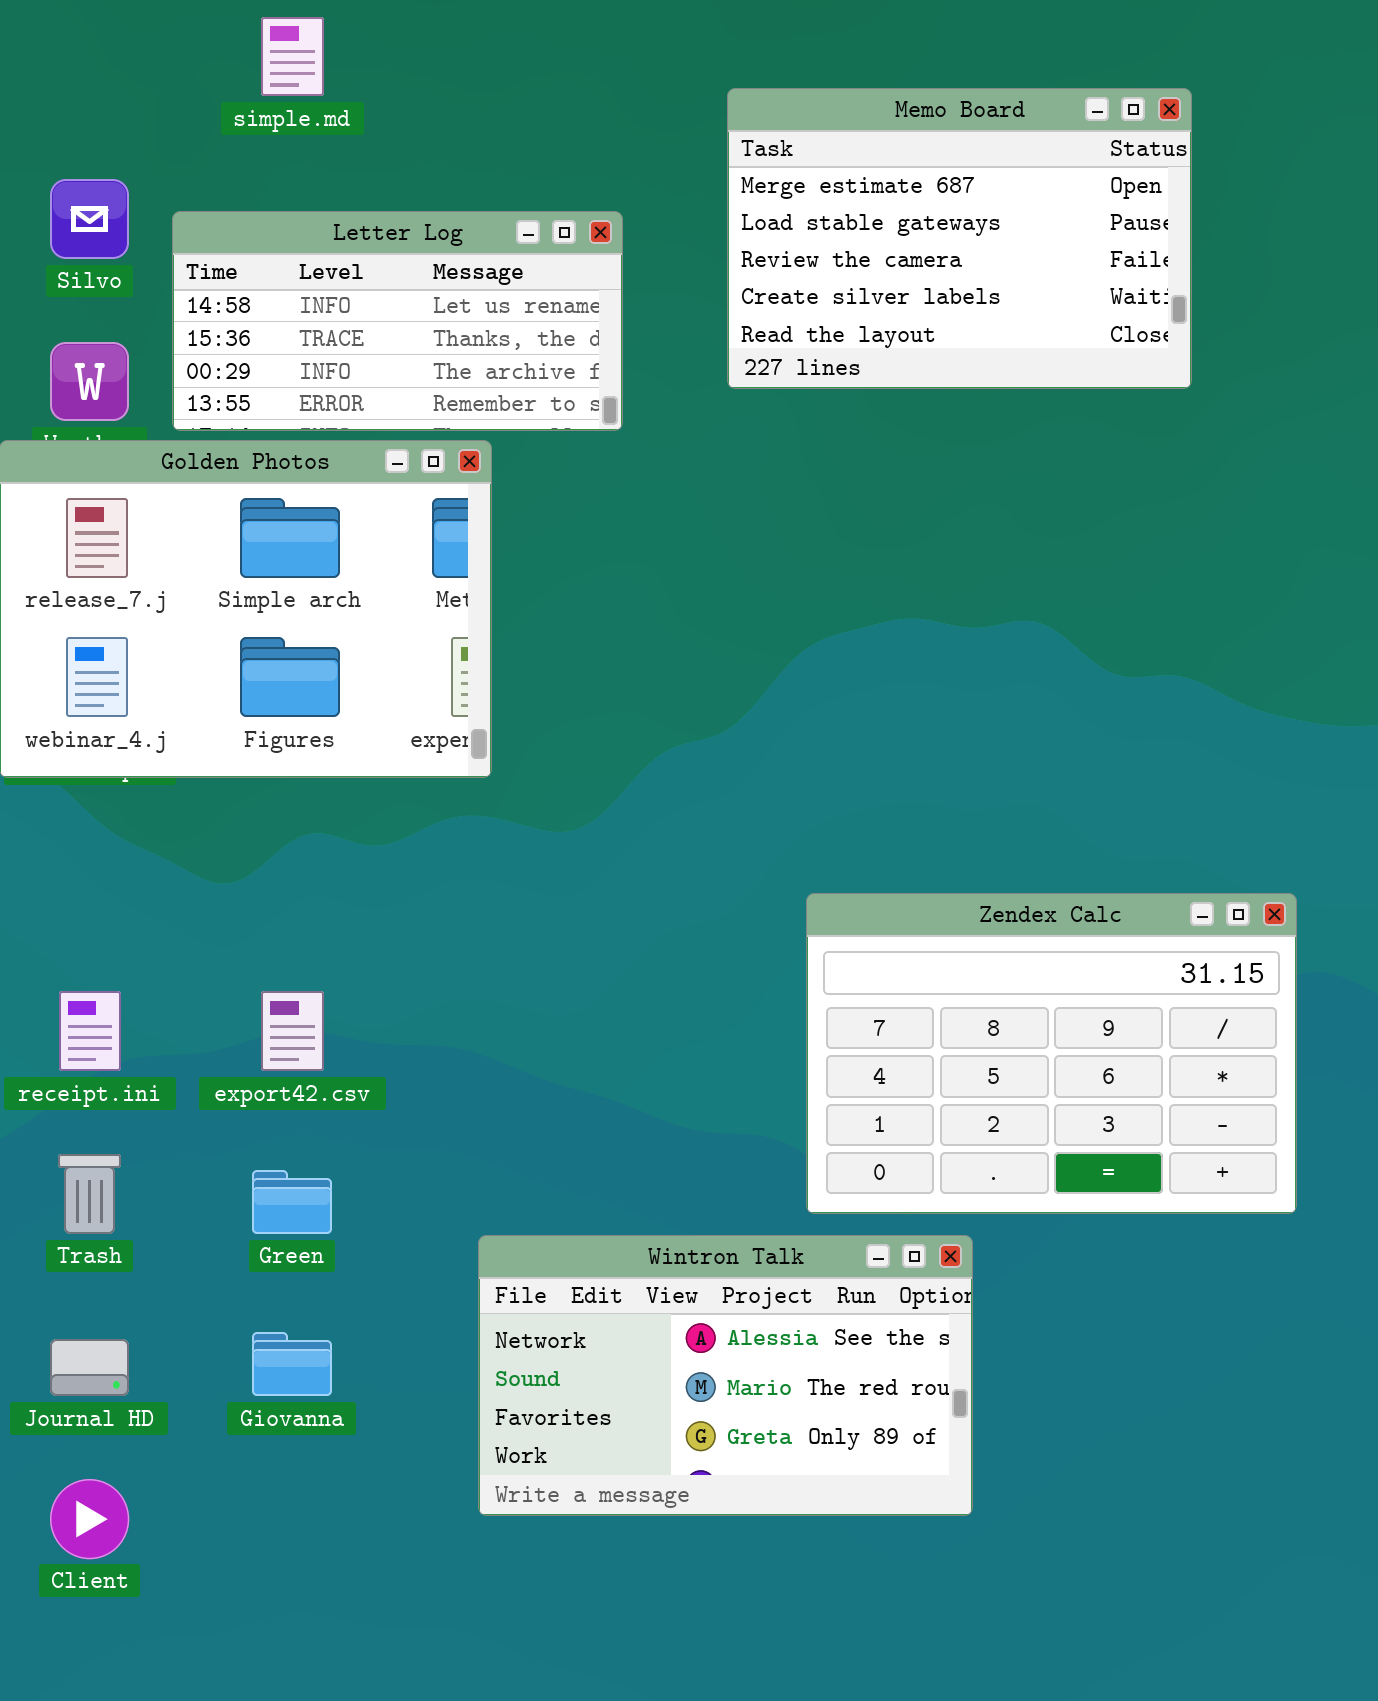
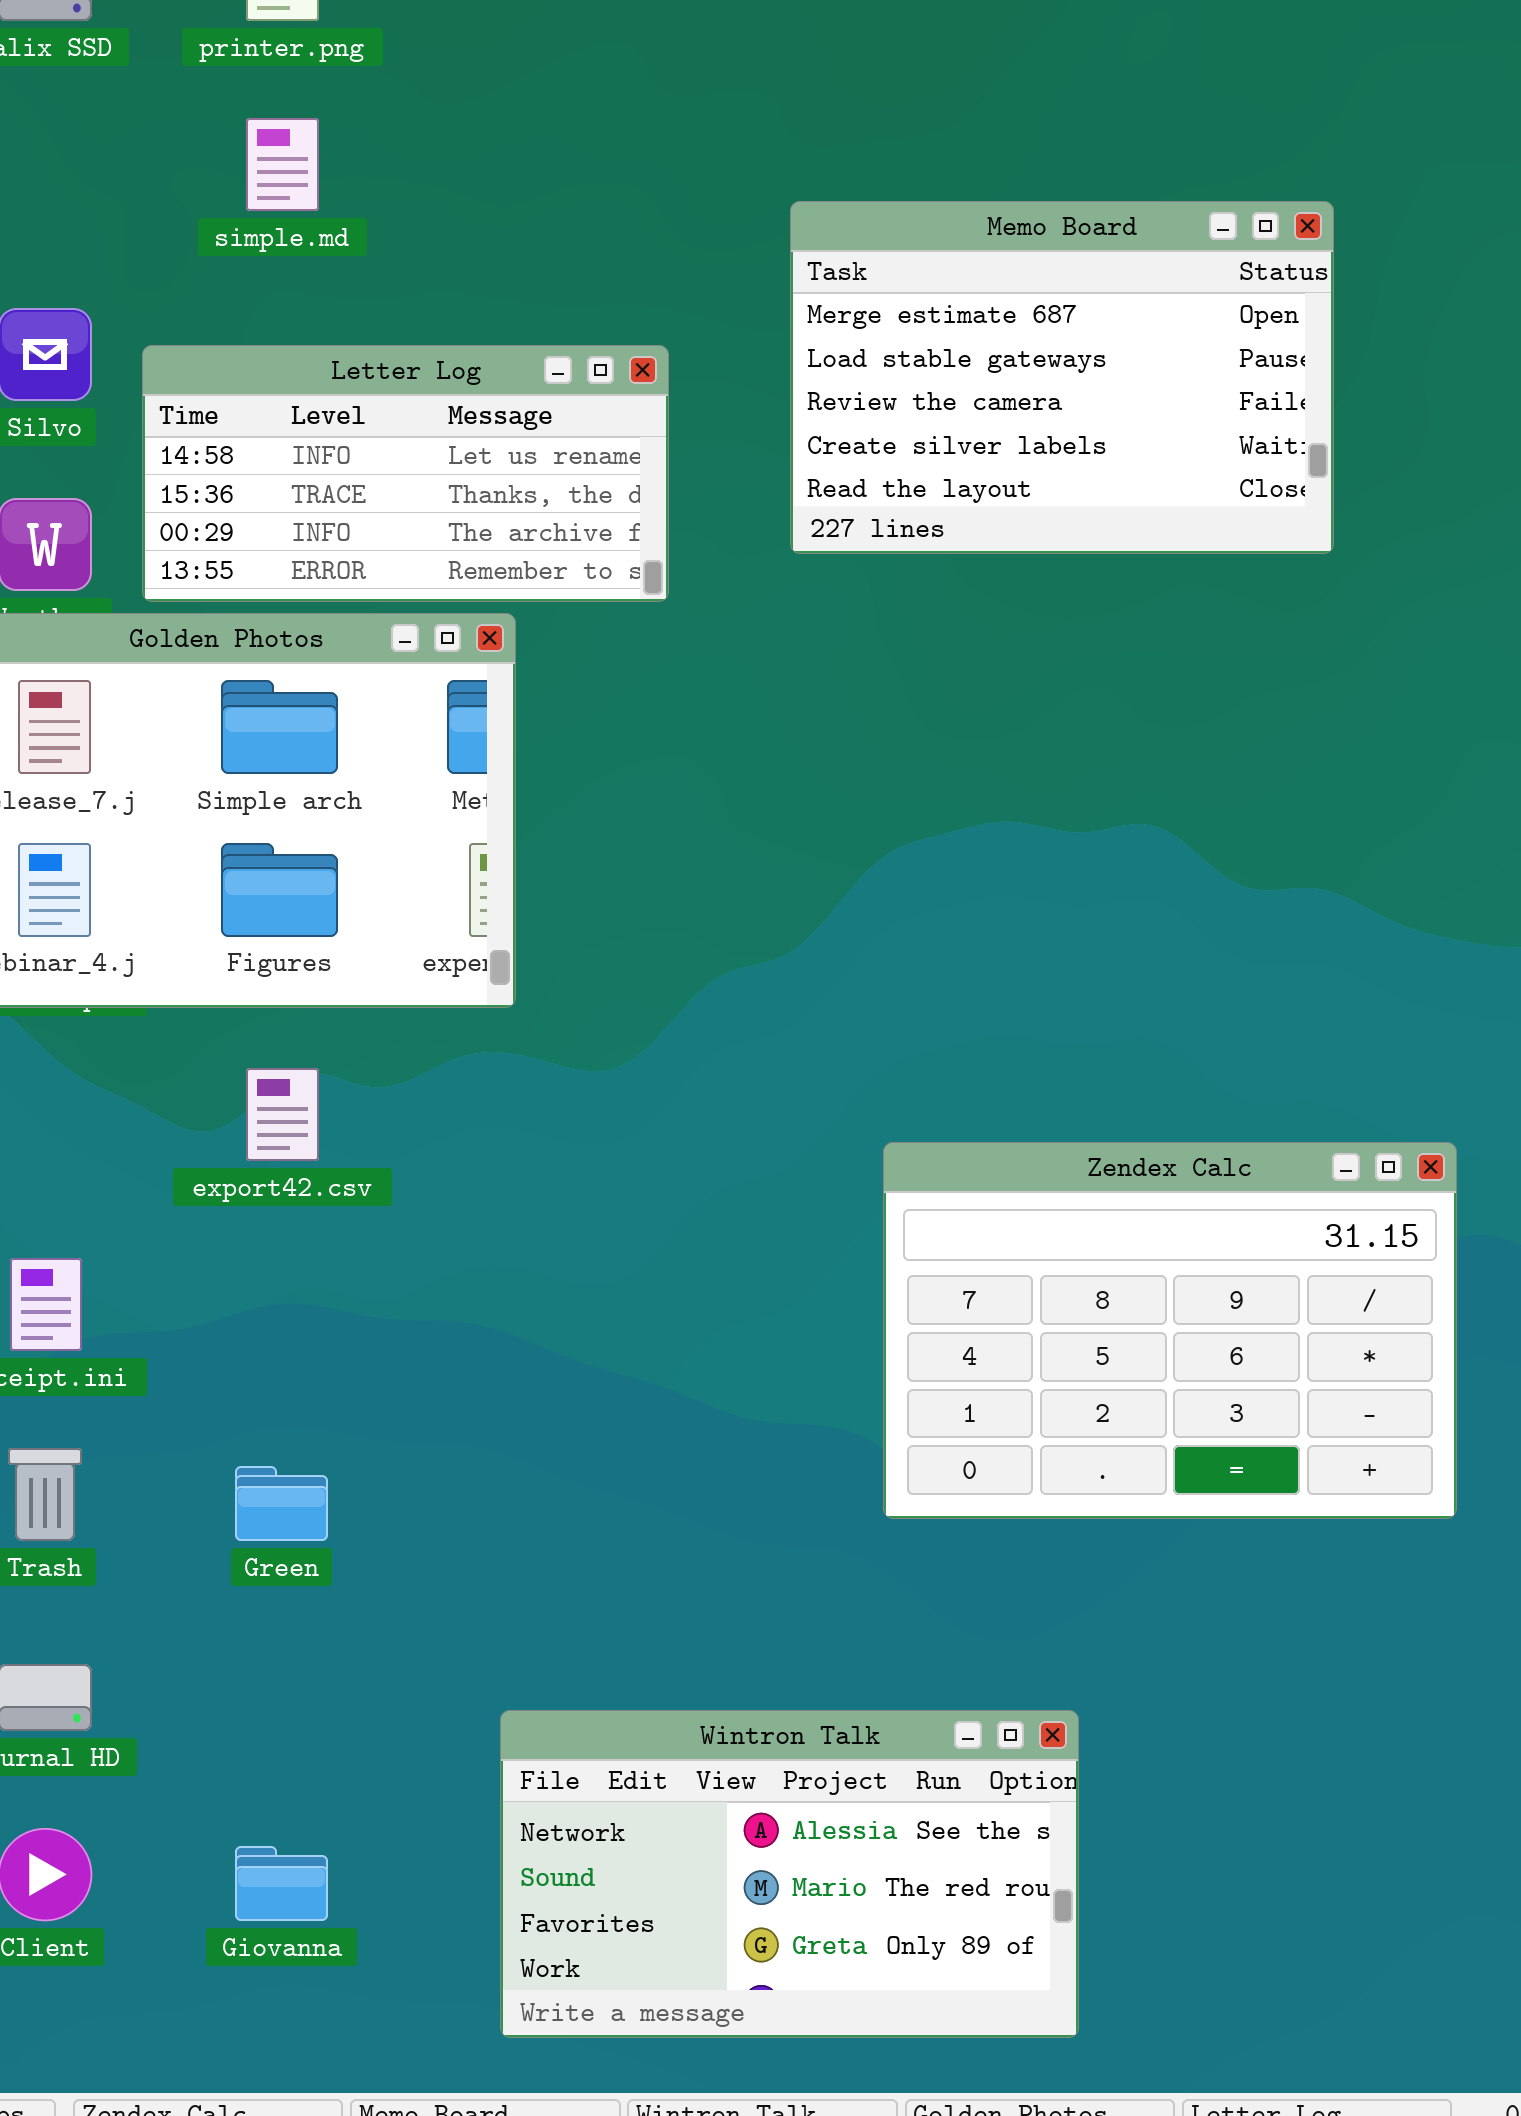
export42.csv: [261,991,324,1071] -> [246,1068,319,1161], moved
Wintron Talk: [478,1235,973,1516] -> [500,1710,1079,2038], moved
Giovanna: [252,1332,332,1396] -> [235,1846,328,1921], moved

